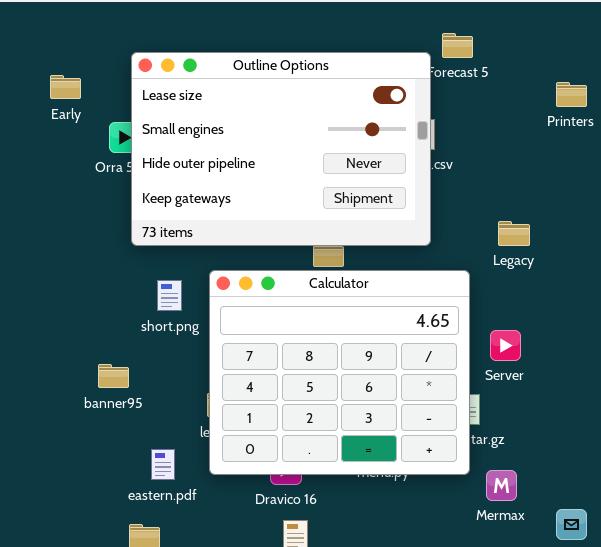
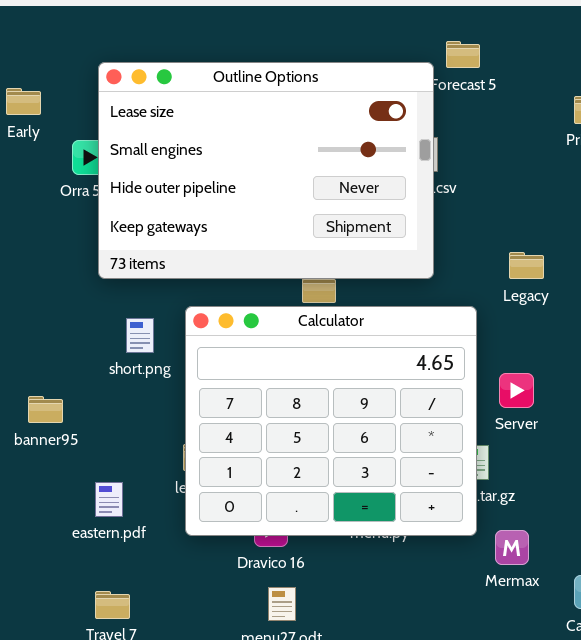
banner95: [98,364,129,388] -> [28,396,63,423], moved
eastern.pdf: [151,449,175,480] -> [95,482,123,517], moved

